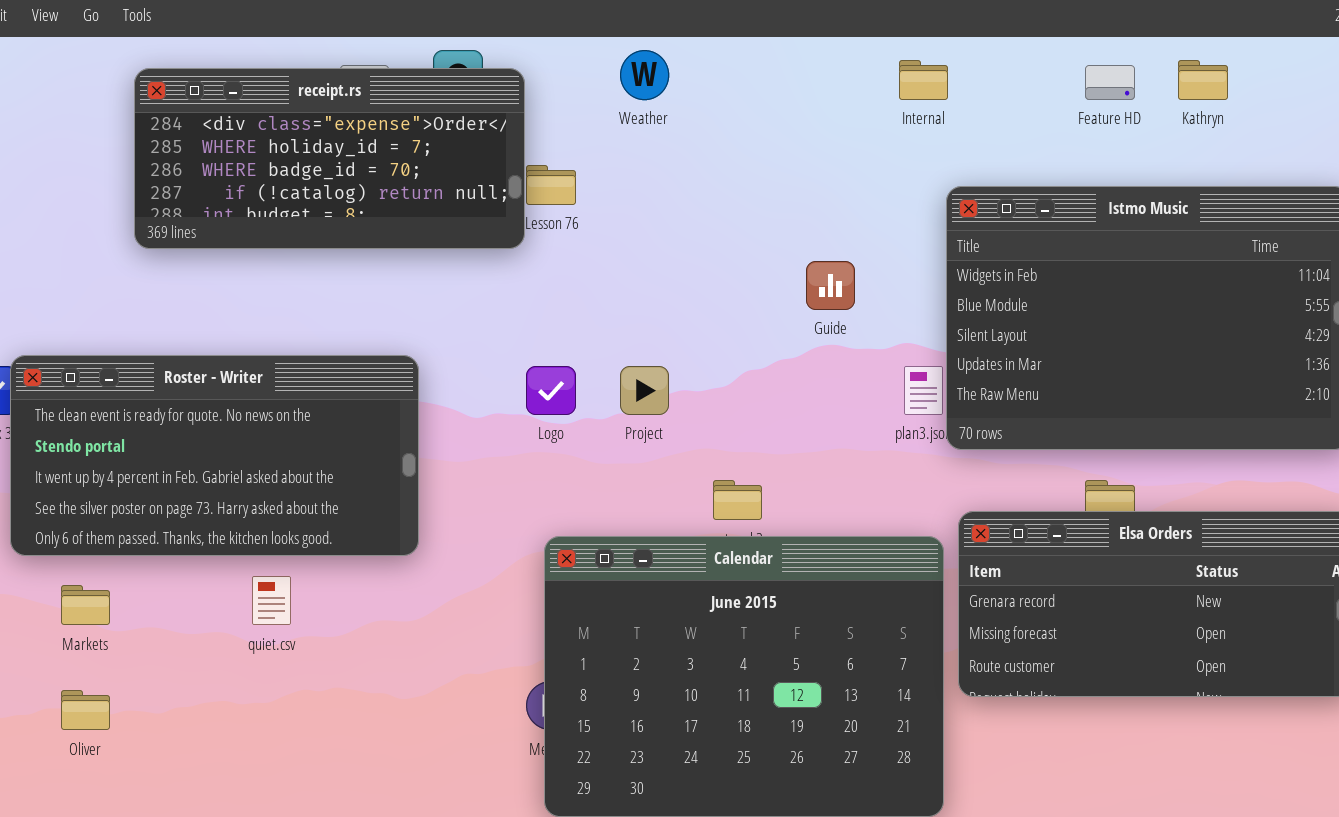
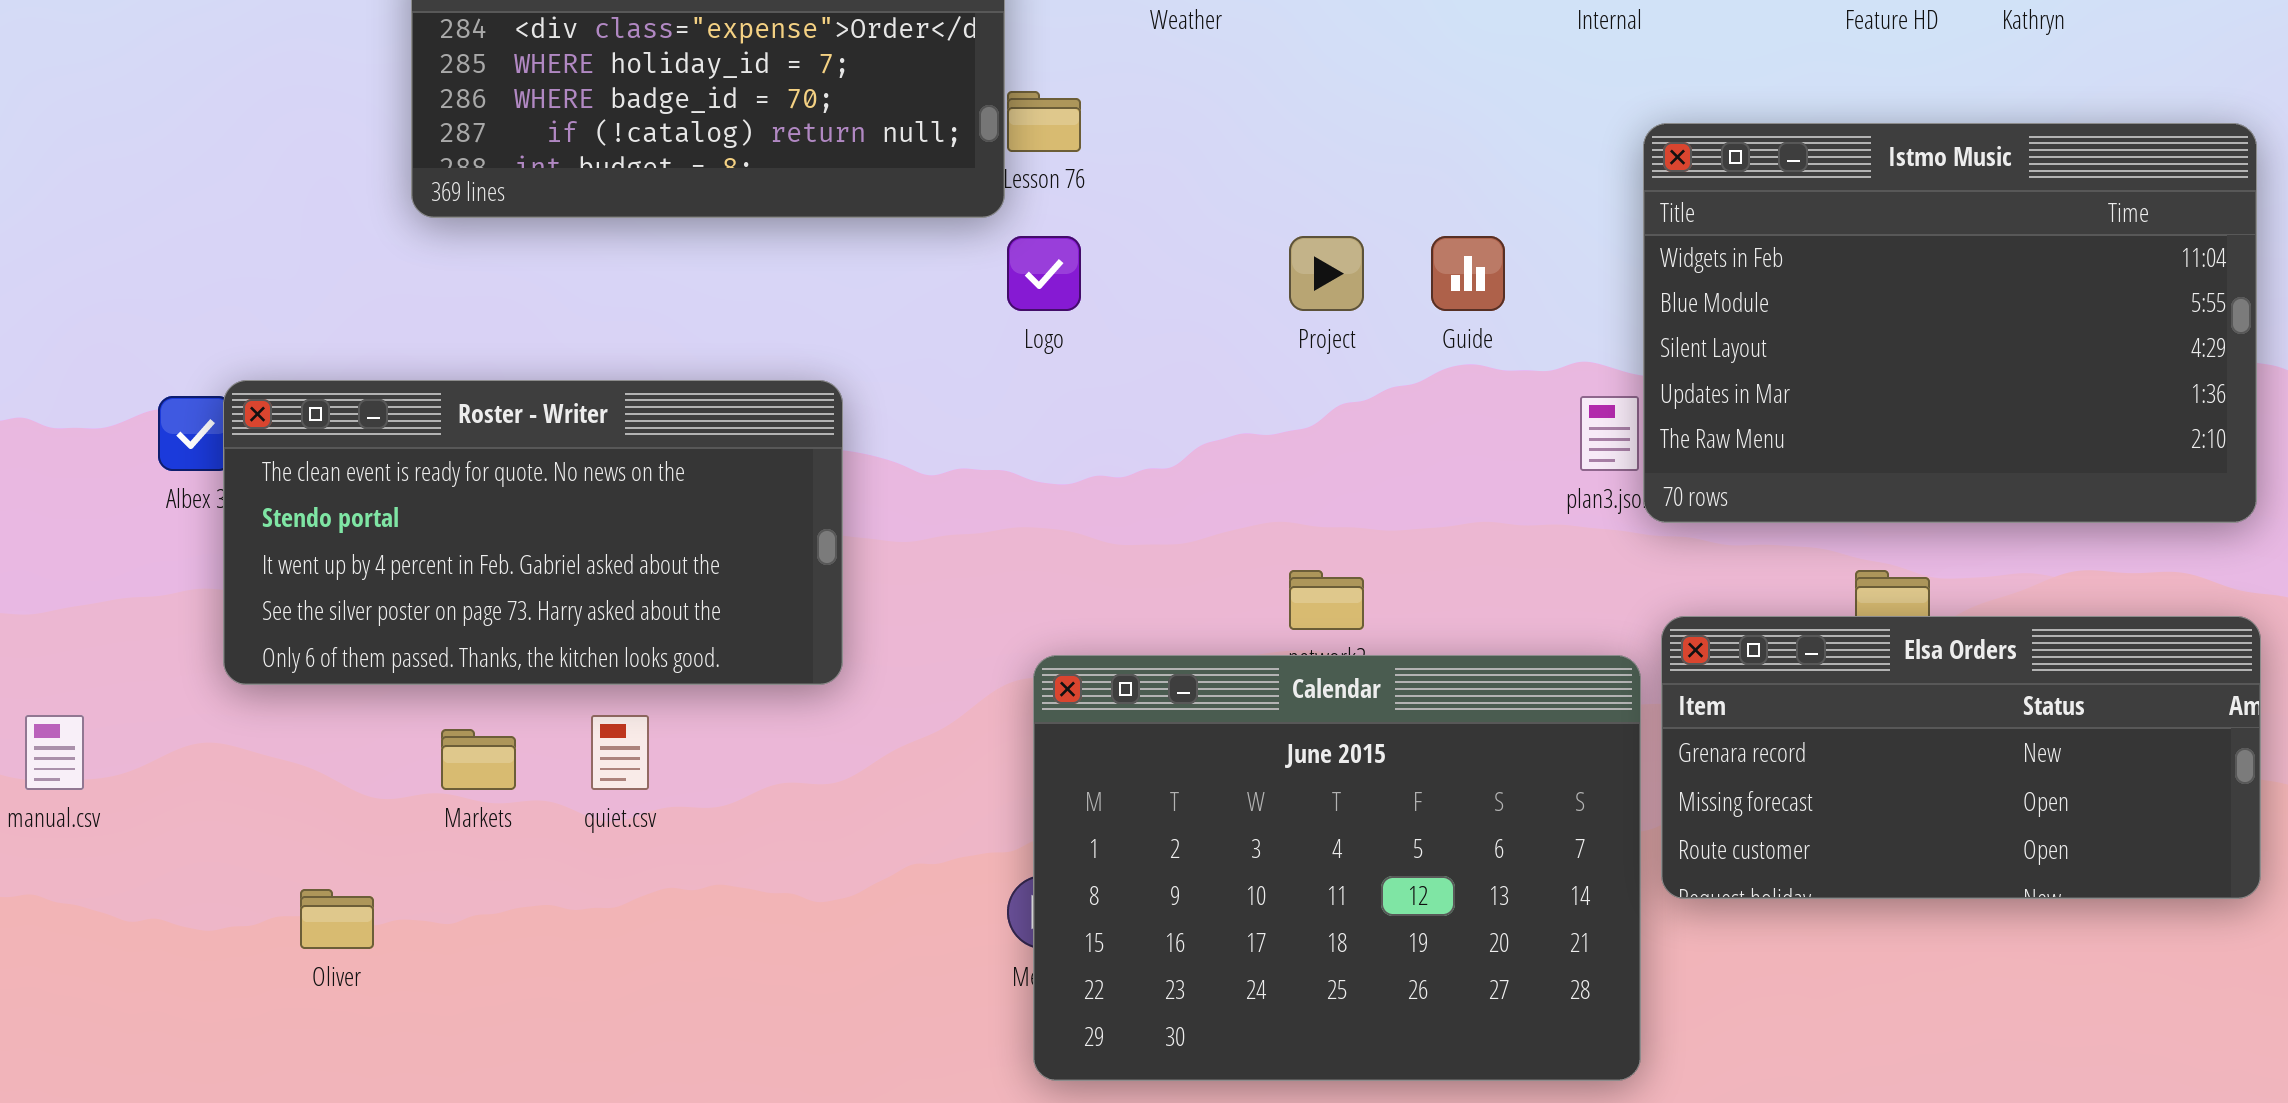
Logo: [526,366,576,415] -> [1007,236,1081,311], moved
Project: [620,366,669,415] -> [1289,236,1364,311], moved
Markets: [61,585,110,625] -> [441,729,516,790], moved

